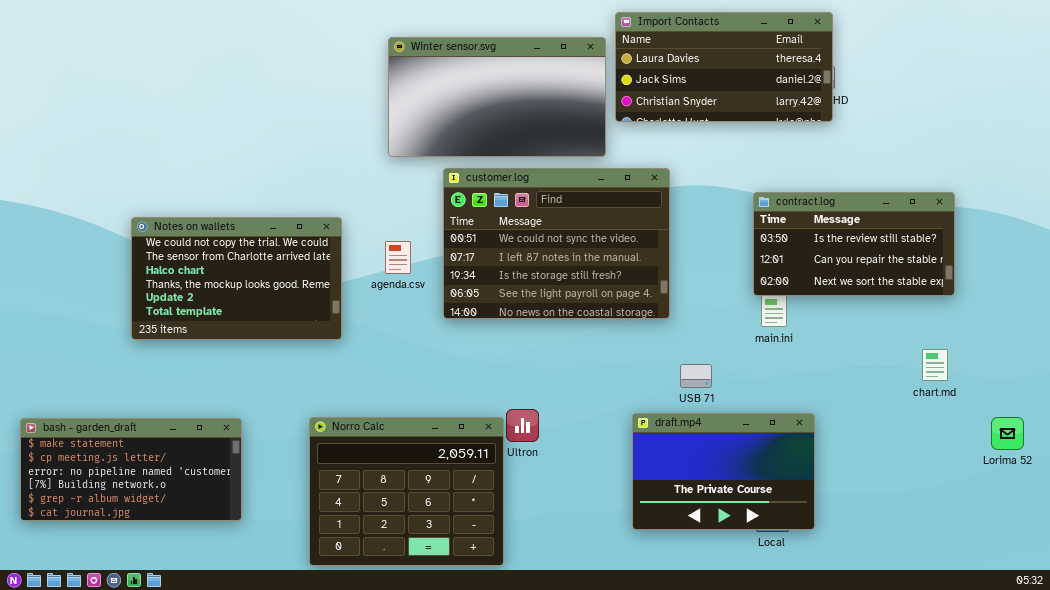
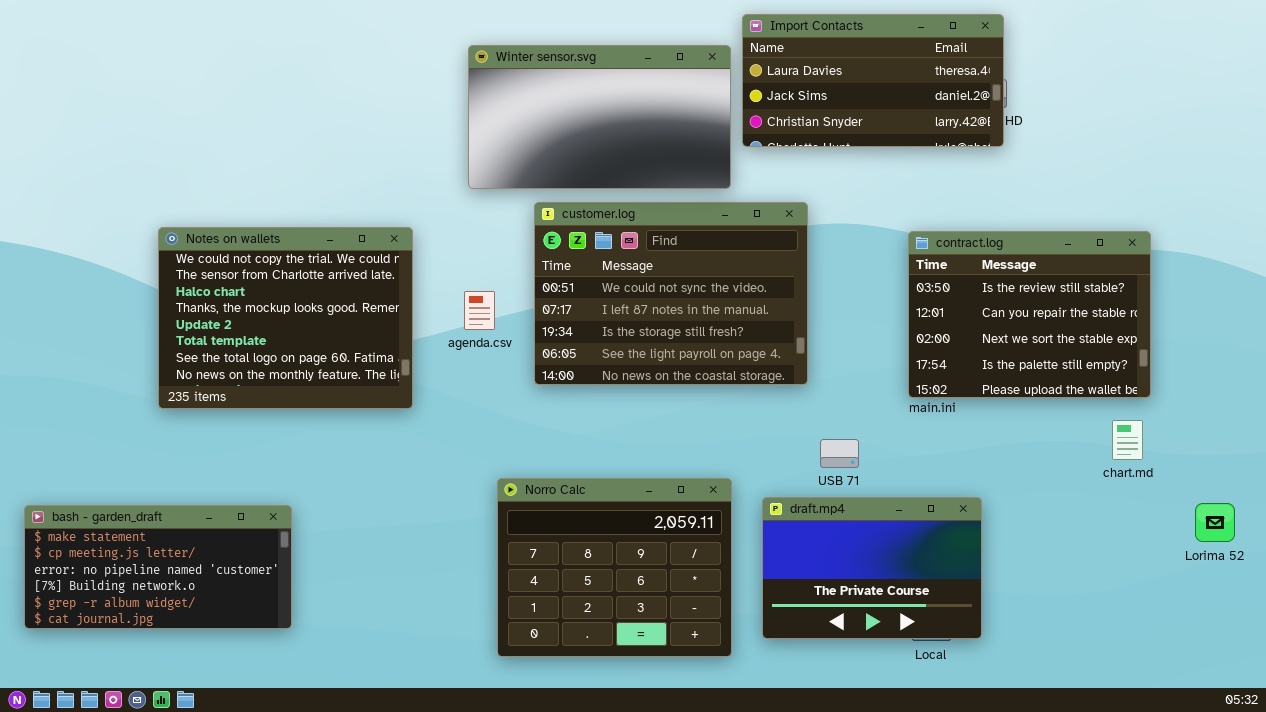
contract.log: [753,192,955,296] -> [908,231,1151,398], resized
Notes on wallets: [131,217,342,340] -> [158,227,413,409], resized
Norro Calc: [309,417,504,566] -> [497,478,732,657], moved

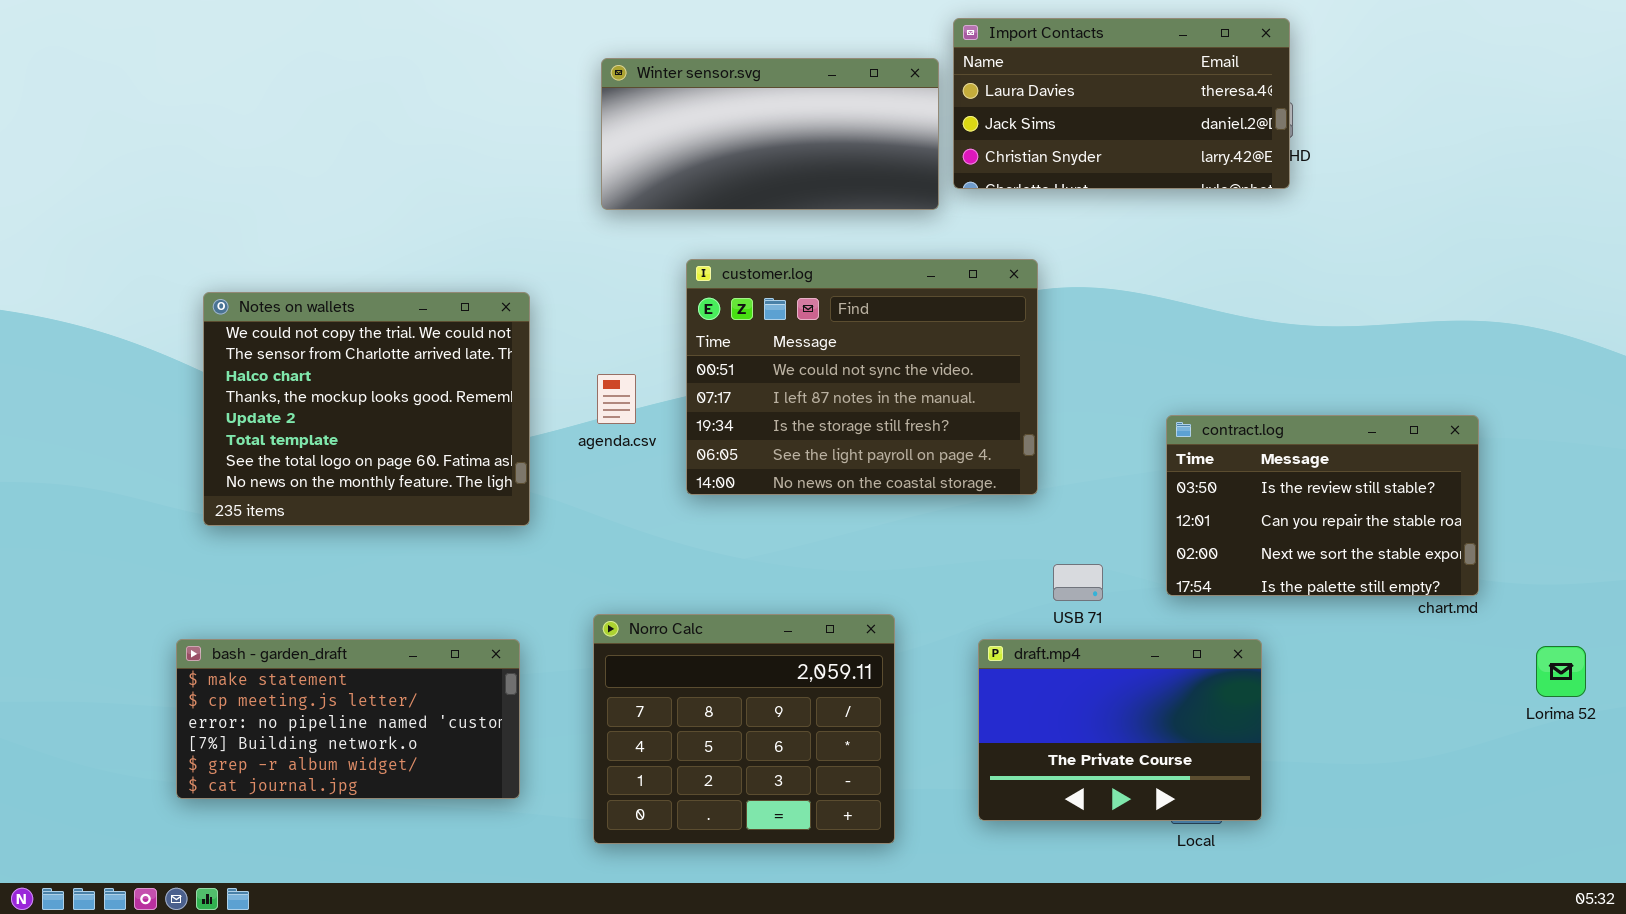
Winter sensor.svg: [468,45,731,189] -> [601,58,939,210], resized
contract.log: [908,231,1151,398] -> [1166,415,1479,596], moved, resized
Norro Calc: [497,478,732,657] -> [593,614,895,844], moved
bash - garden_draft: [24,505,292,629] -> [176,639,520,799], moved

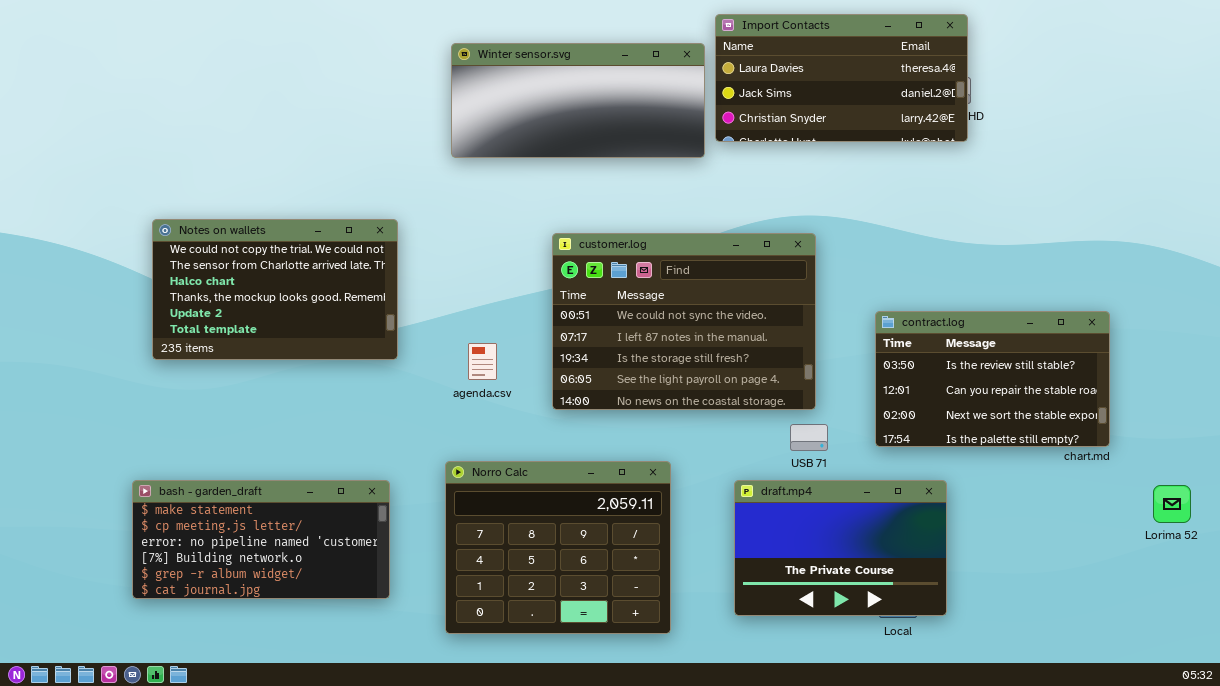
customer.log: [686,259,1038,495] -> [552,233,816,410], moved
Notes on wallets: [203,292,530,526] -> [152,219,398,360], resized
agenda.csv: [597,374,636,424] -> [468,343,497,380], moved

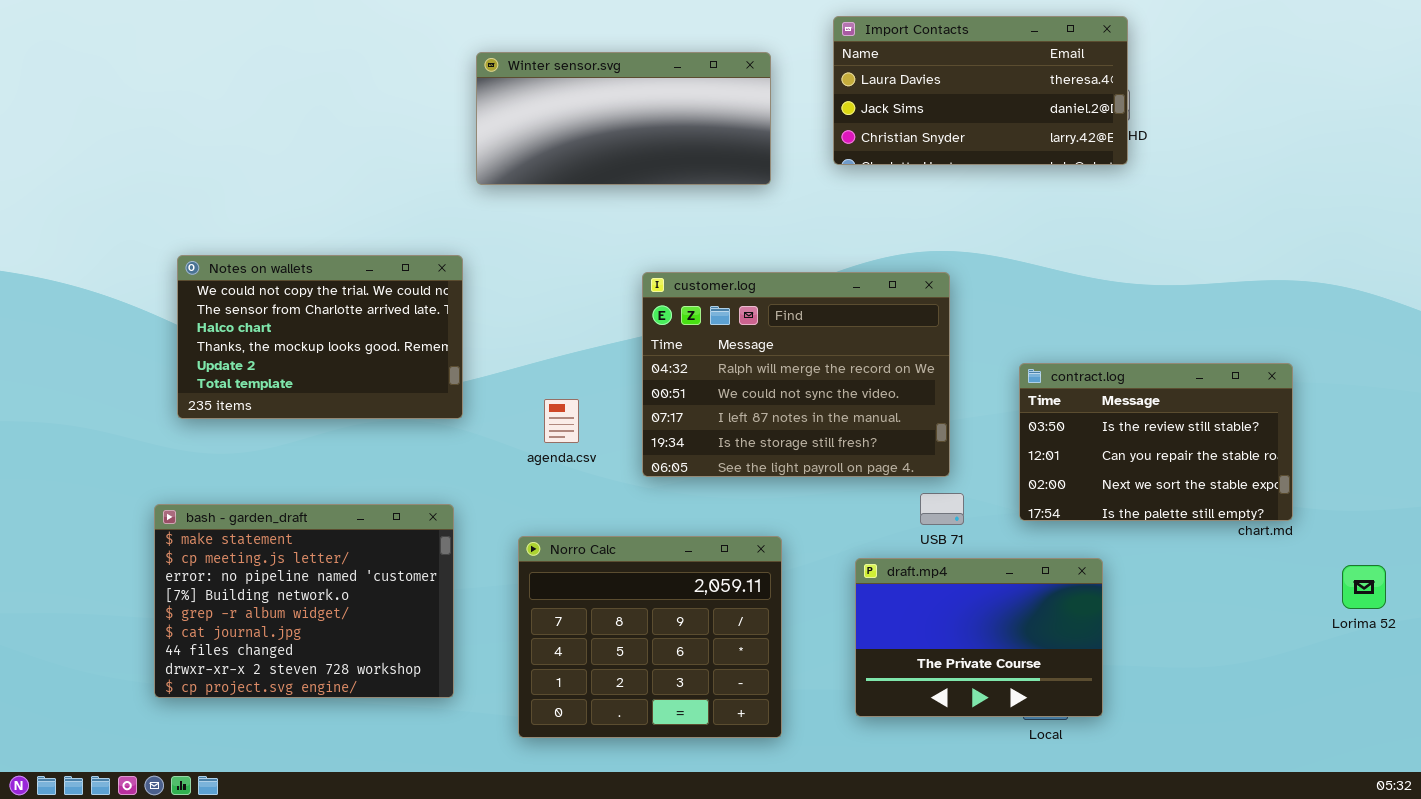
Winter sensor.svg: [451,43,705,158] -> [476,52,771,185], moved
customer.log: [552,233,816,410] -> [642,272,950,477], scrolled up 1 row
bash - garden_draft: [132,480,390,599] -> [154,504,454,698], resized

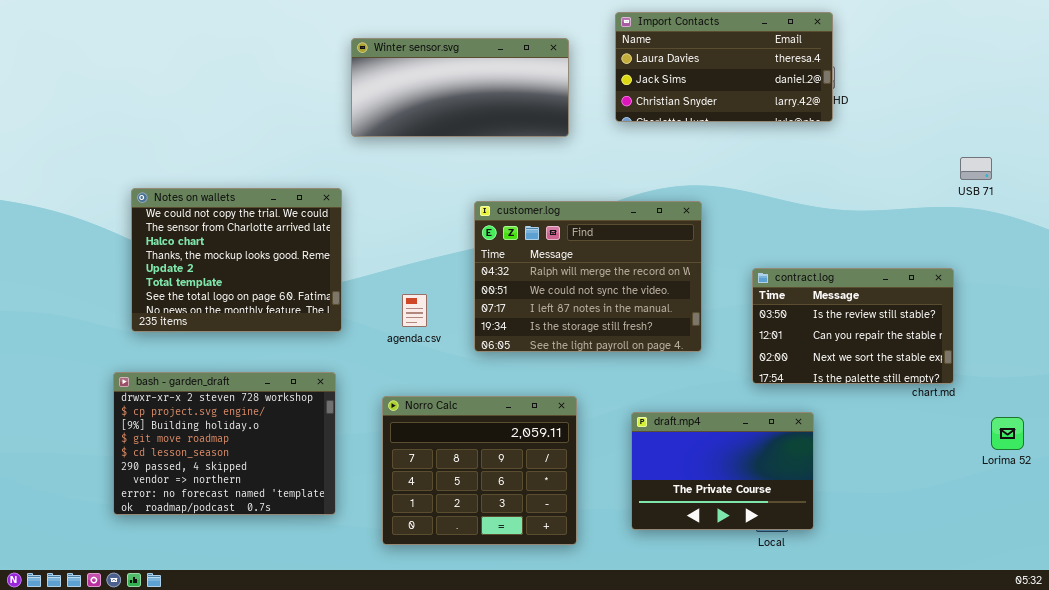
Notes on wallets: [177,255,463,419] -> [131,188,342,332], resized
USB 71: [920,493,964,525] -> [960,157,992,180], moved
bash - garden_draft: [154,504,454,698] -> [113,372,336,515], scrolled down 7 rows

